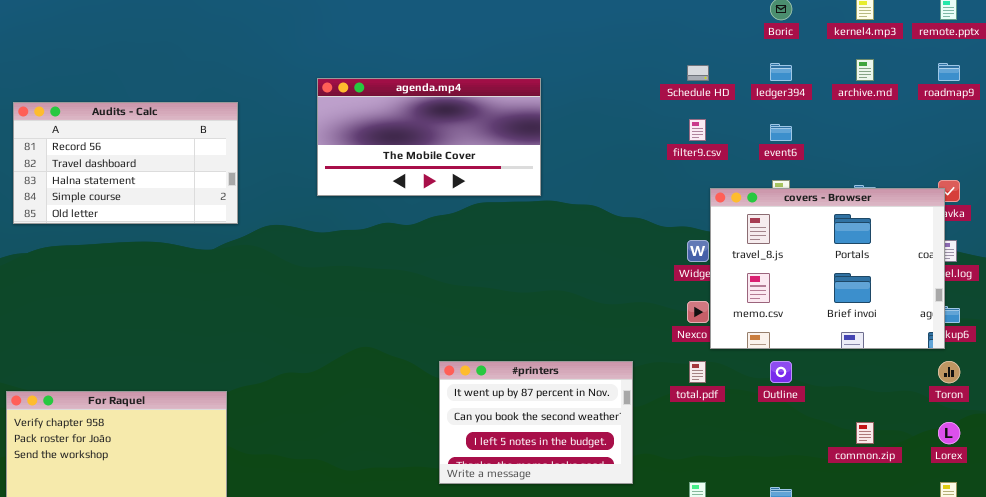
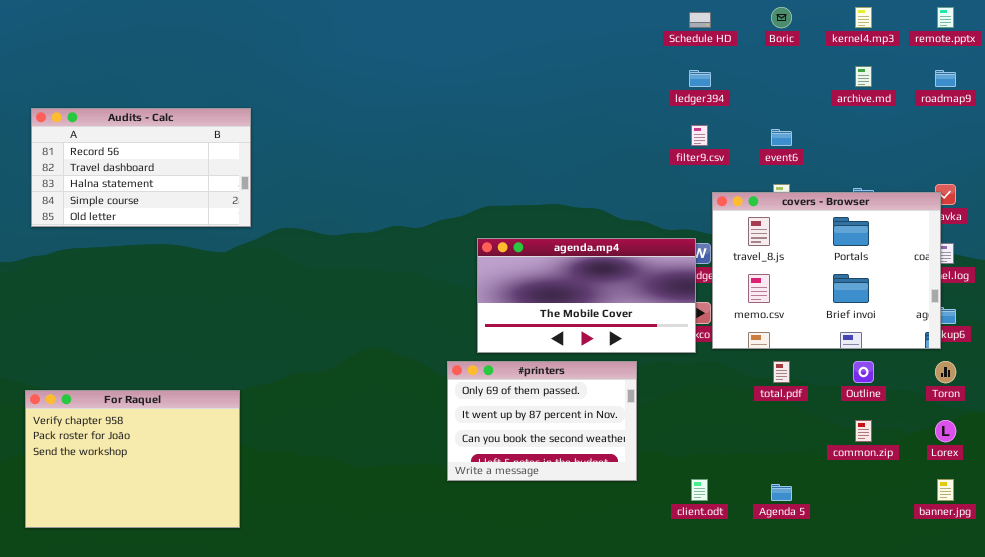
ledger394: [770,63,792,81] -> [689,70,711,87], moved
Schedule HD: [687,65,709,81] -> [689,12,711,28], moved
agenda.mp4: [317,78,541,196] -> [477,238,696,353], moved
#printers: [439,361,633,484] -> [447,361,637,481], scrolled up 1 row
total.pdf: [689,361,706,383] -> [773,361,790,383], moved
Outline: [770,361,792,383] -> [853,361,874,383], moved

